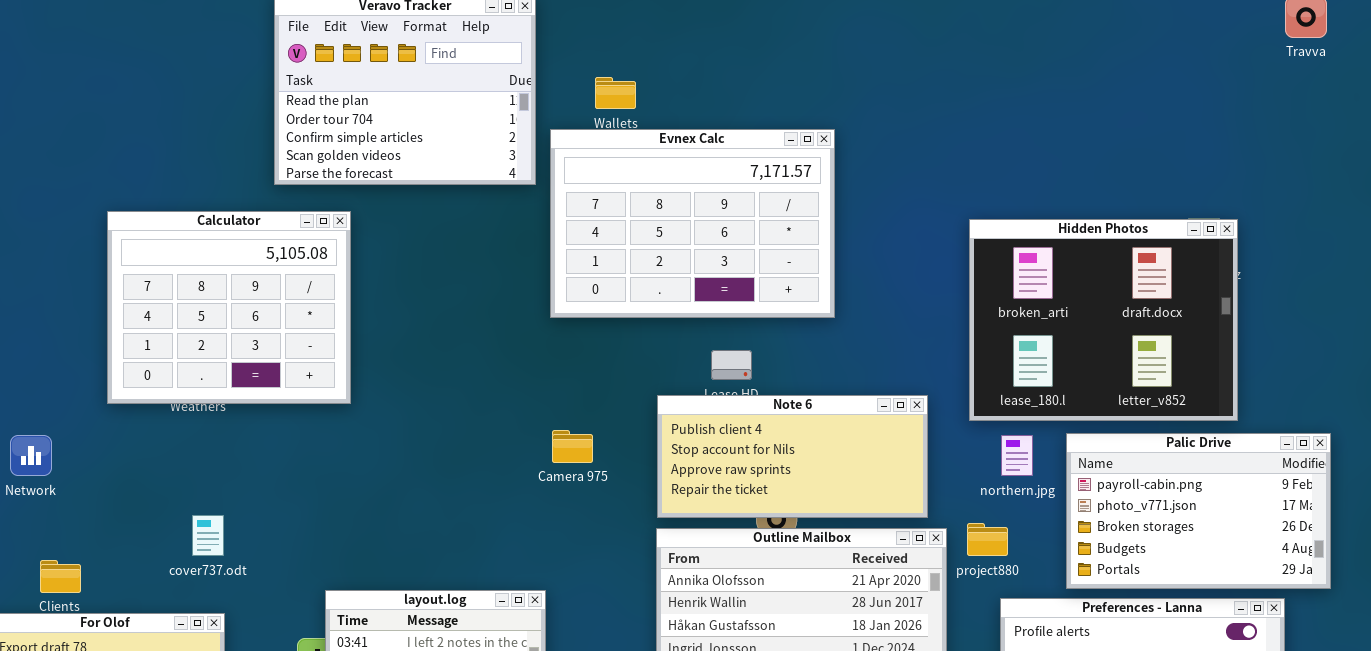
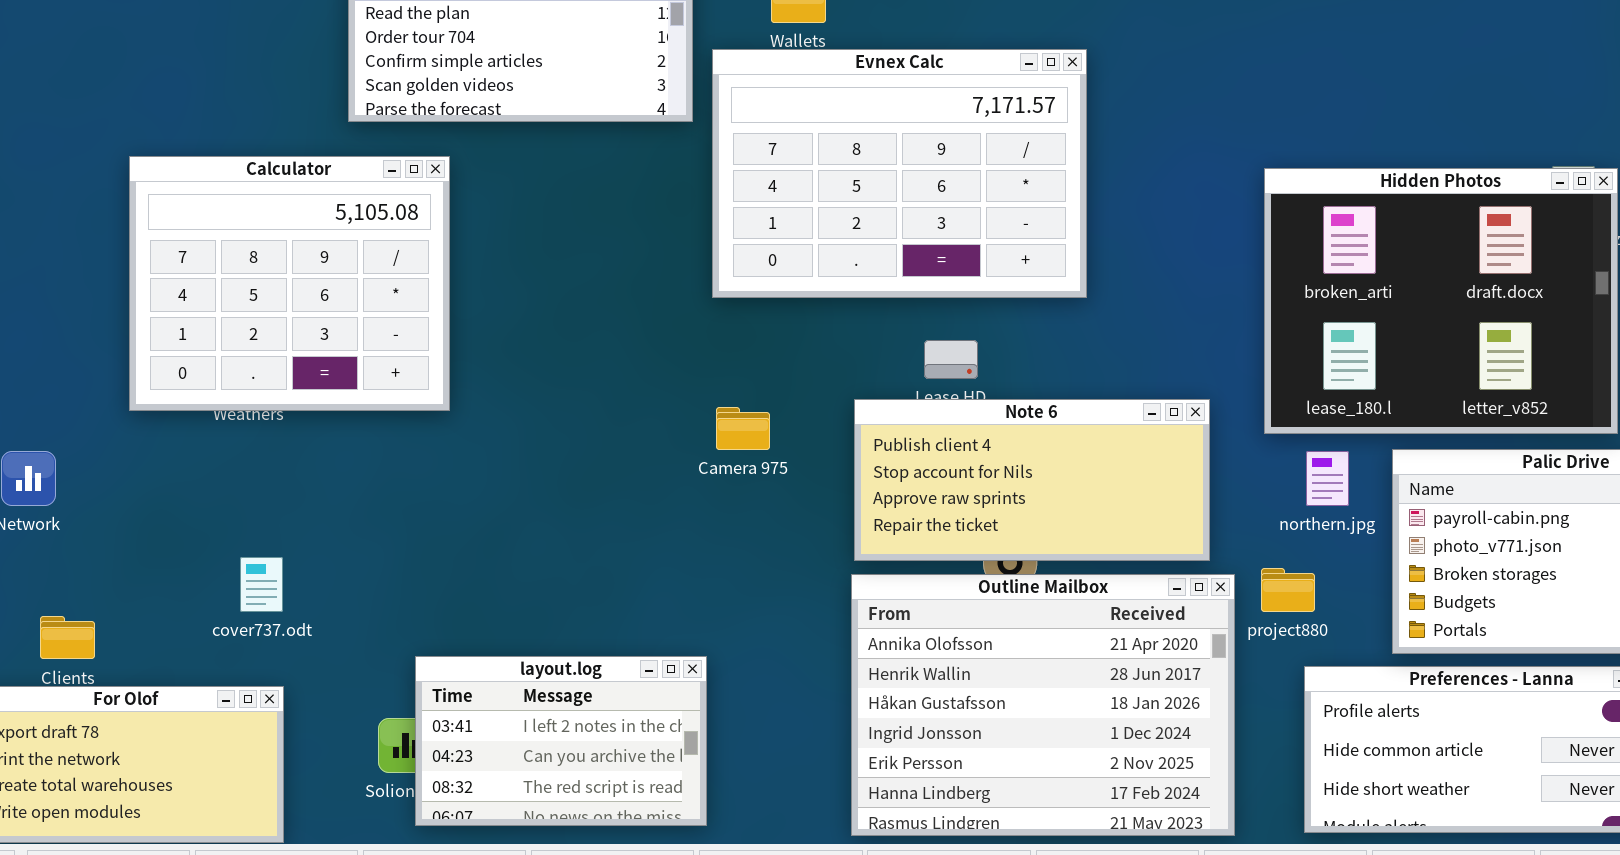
Camera 975: [552,430,593,463] -> [716,407,770,450], moved

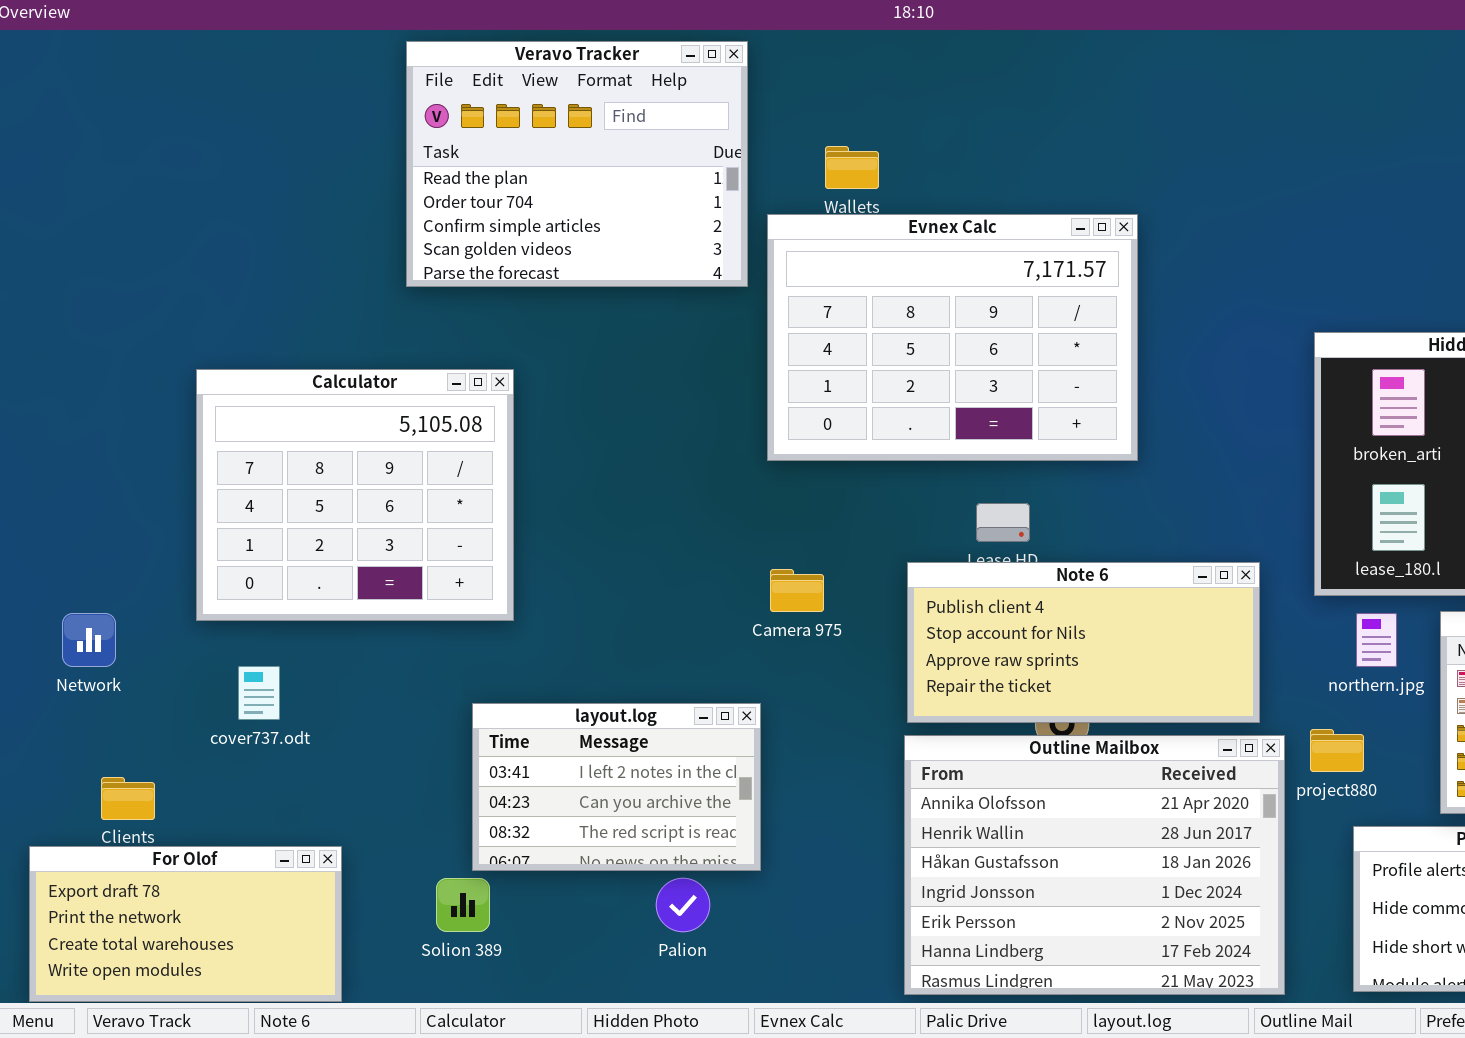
Calculator: [129,156,450,411] -> [196,369,514,621], moved
cover737.odt: [240,557,283,612] -> [238,666,280,720], moved
layout.log: [415,656,707,826] -> [472,703,761,871], moved

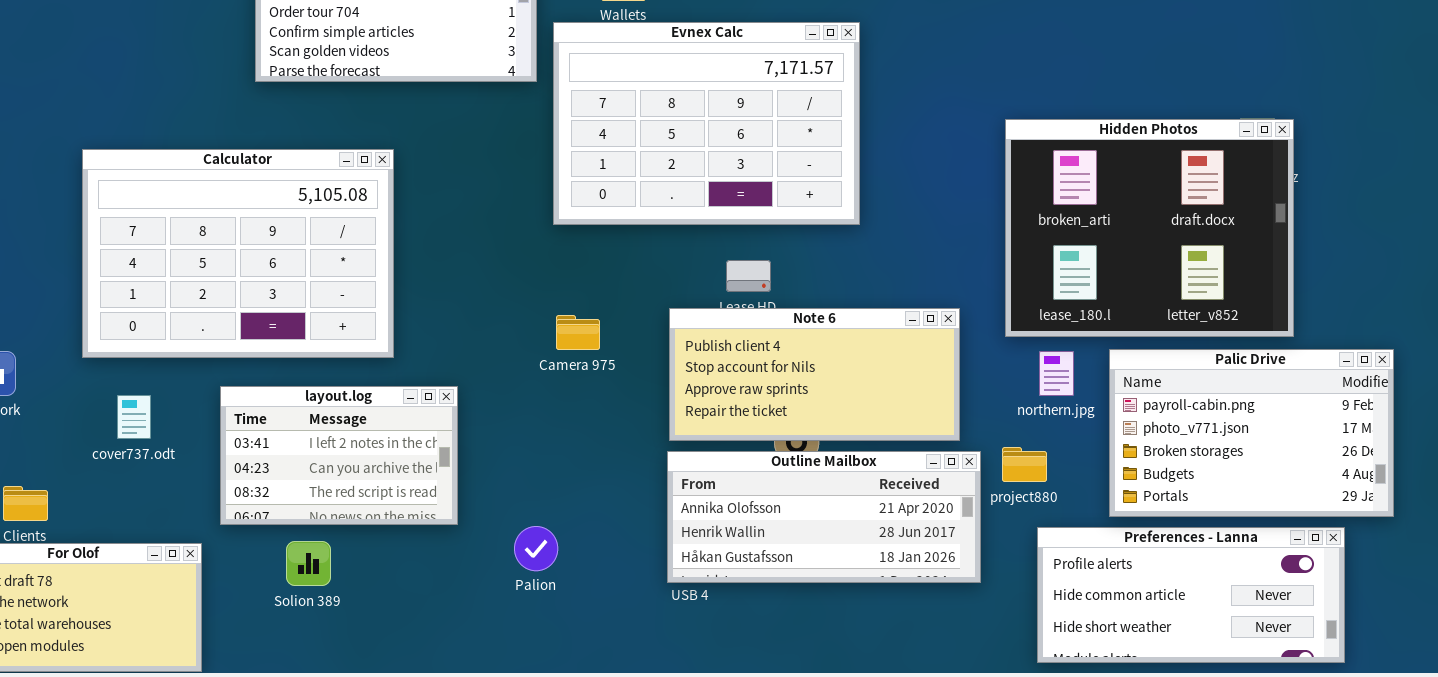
Calculator: [196,369,514,621] -> [82,149,394,358], resized
layout.log: [472,703,761,871] -> [220,386,458,525], moved
Outline Mailbox: [904,735,1285,995] -> [667,451,981,583], resized
Solion 389: [436,878,490,932] -> [286,541,331,586], moved
Palion: [656,878,710,932] -> [514,526,558,571], moved

